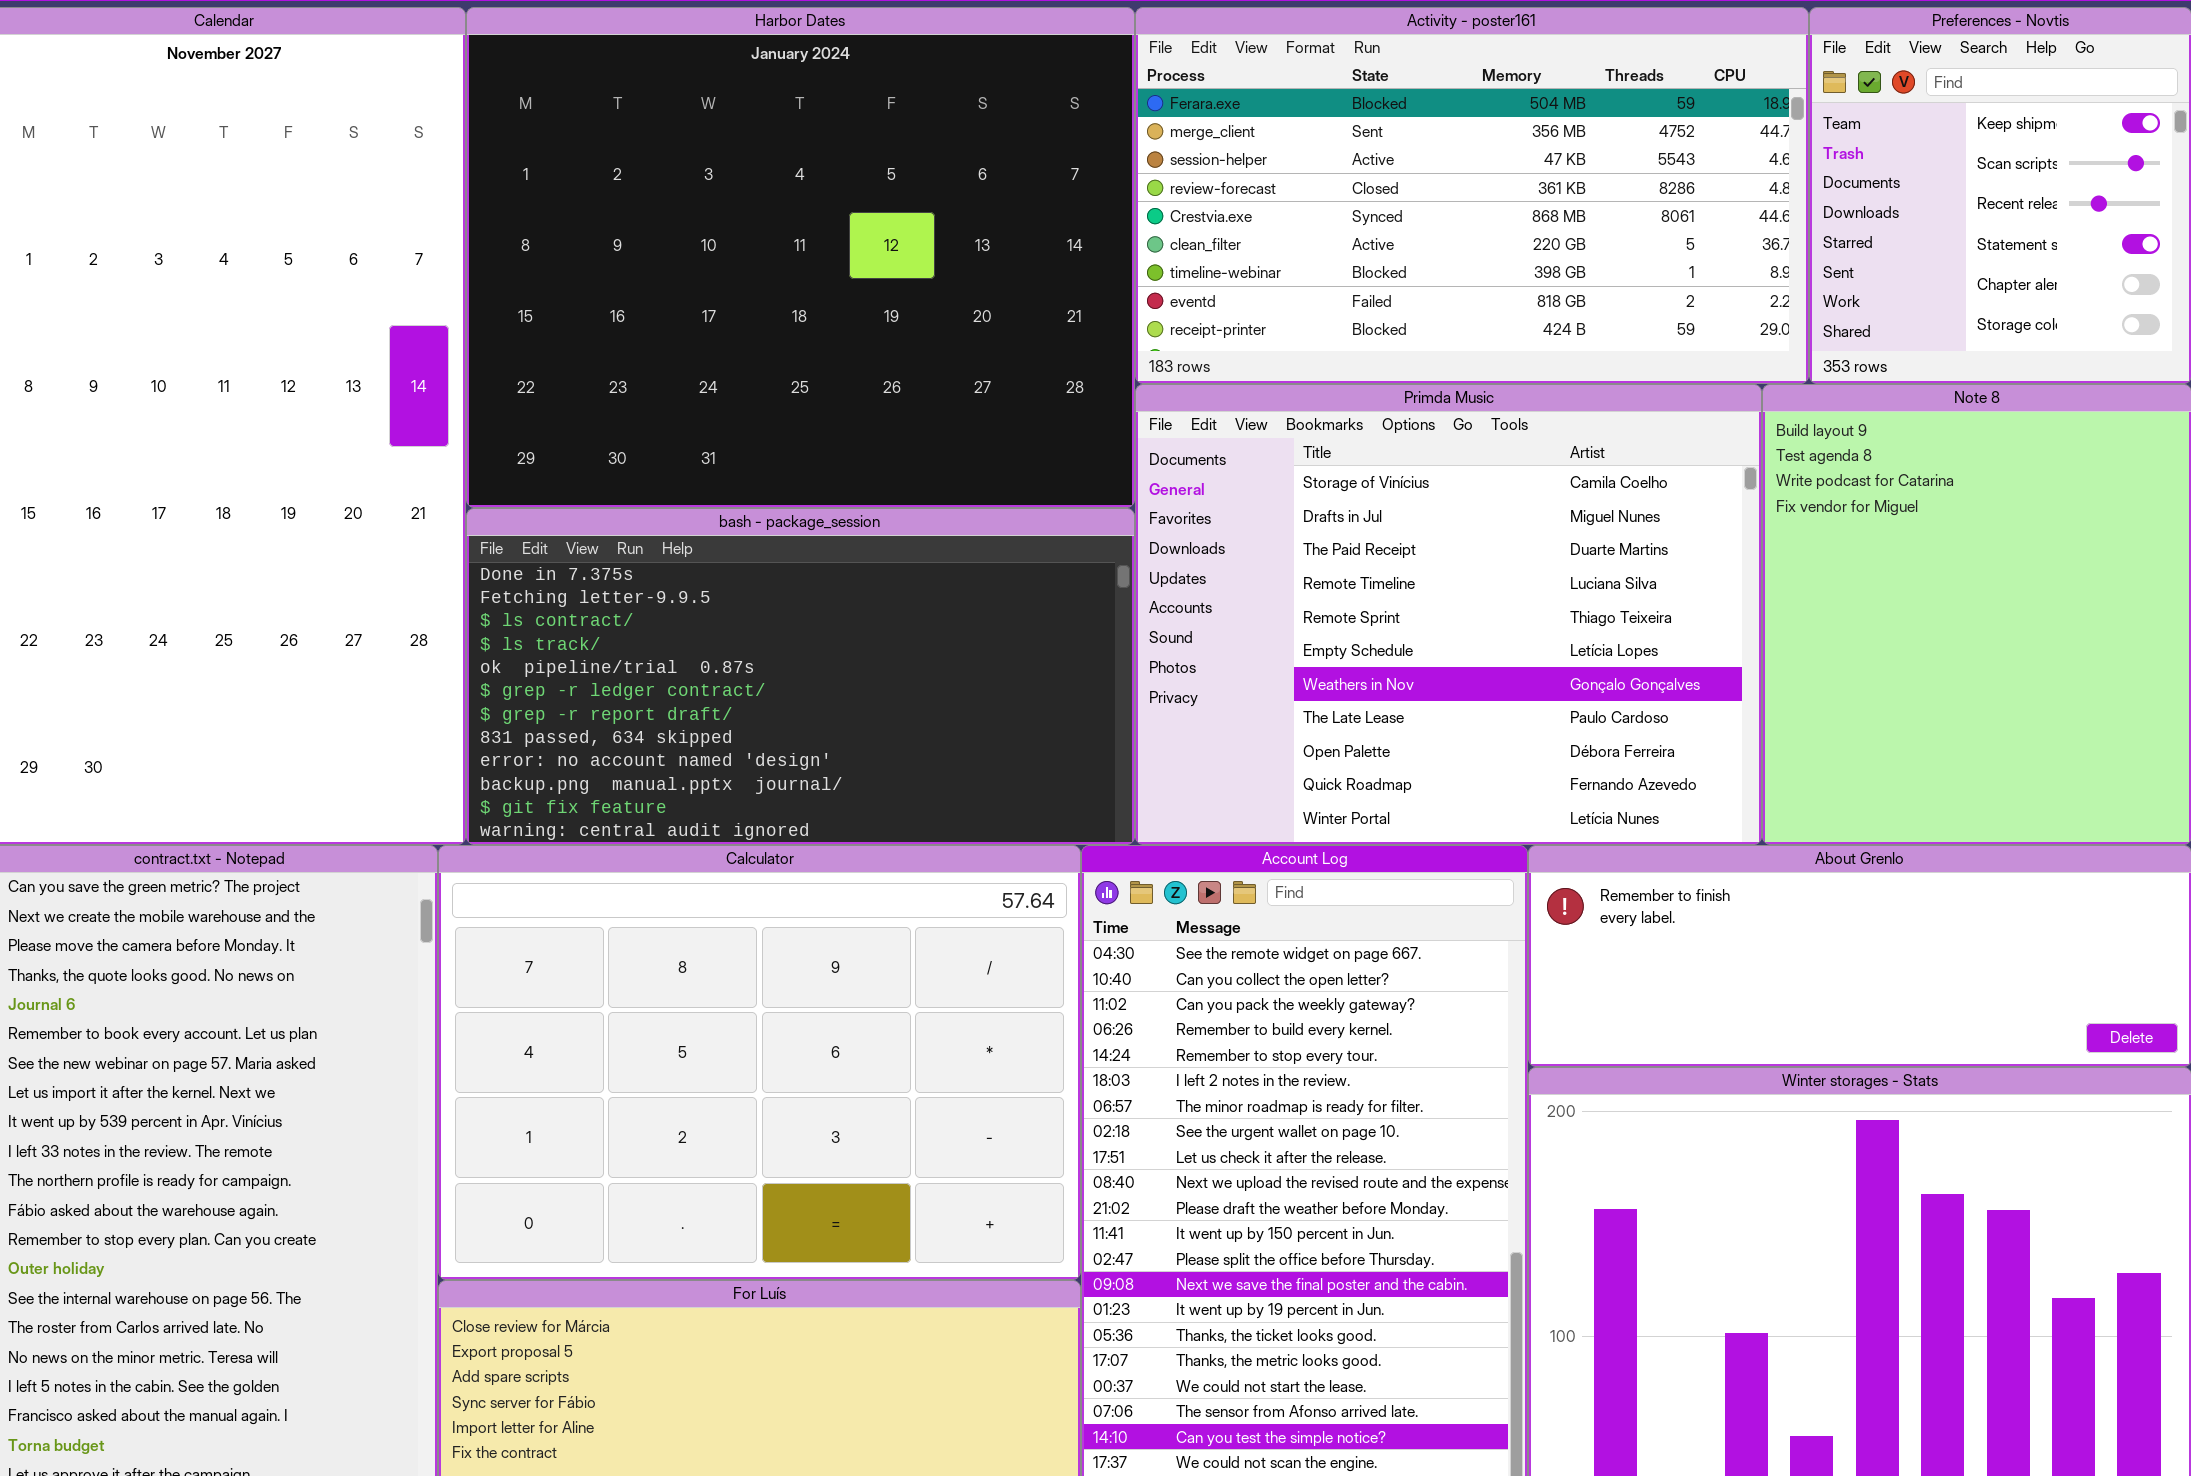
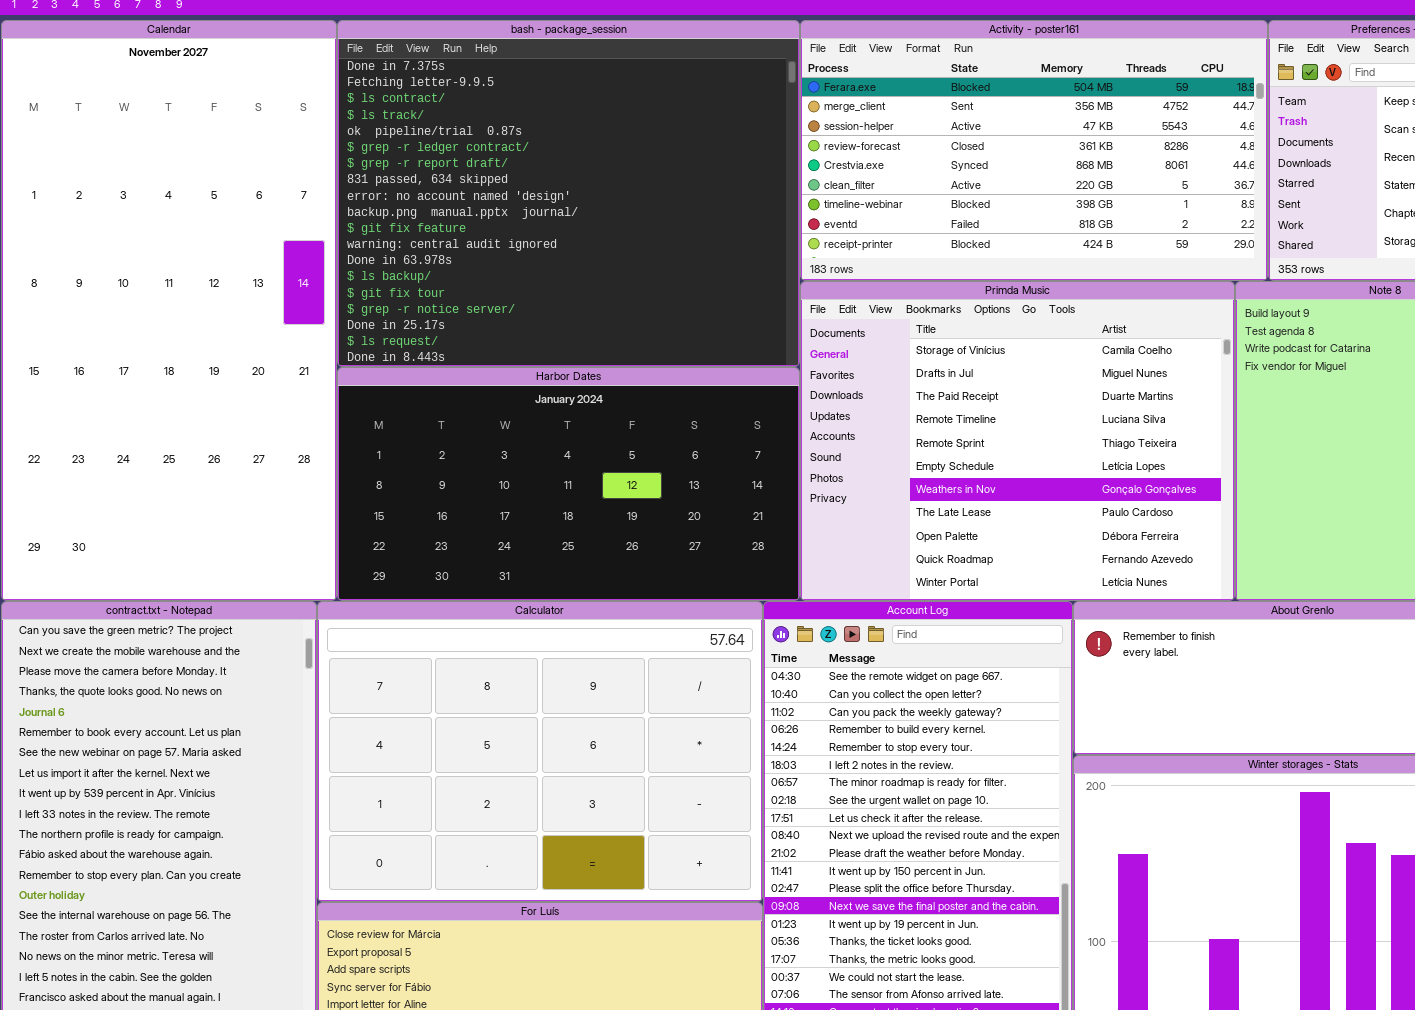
Harbor Dates: [466,7,1135,508] -> [337,367,800,601], moved, resized
bash - package_session: [466,508,1135,845] -> [337,20,800,367], moved, resized

